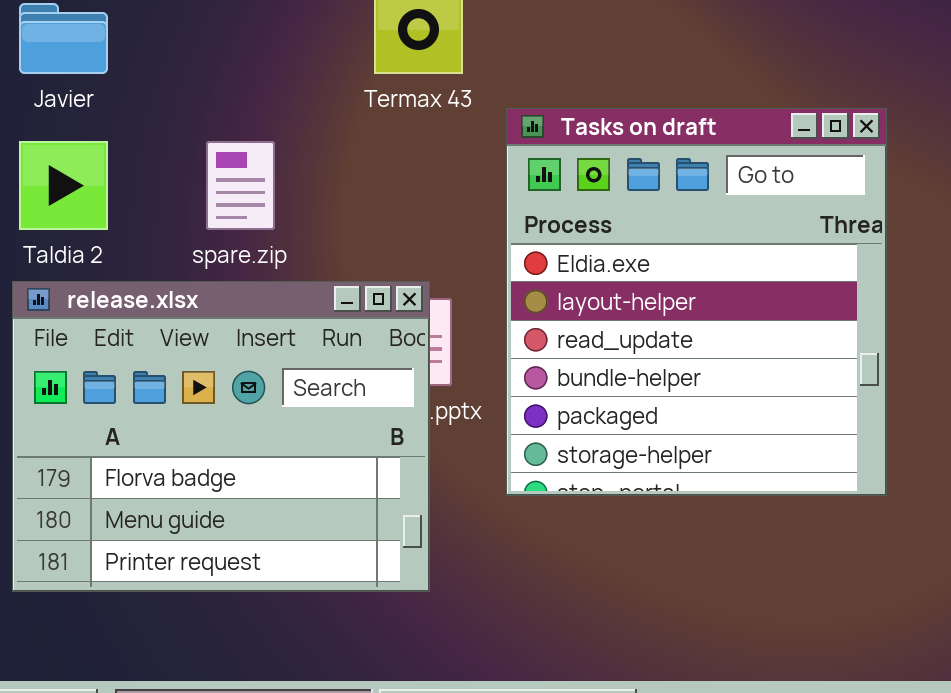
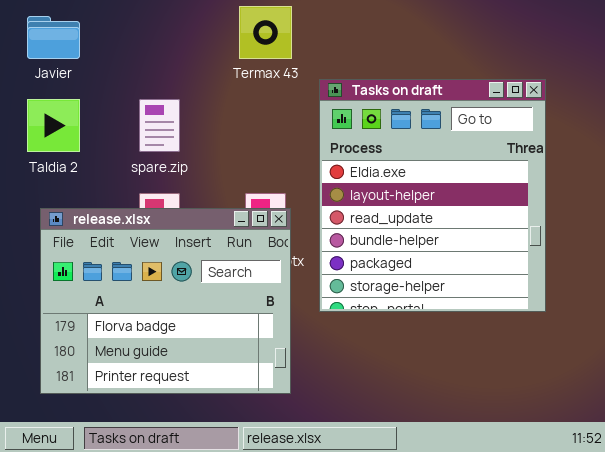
release.xlsx: [12,281,430,592] -> [40,208,291,394], moved

